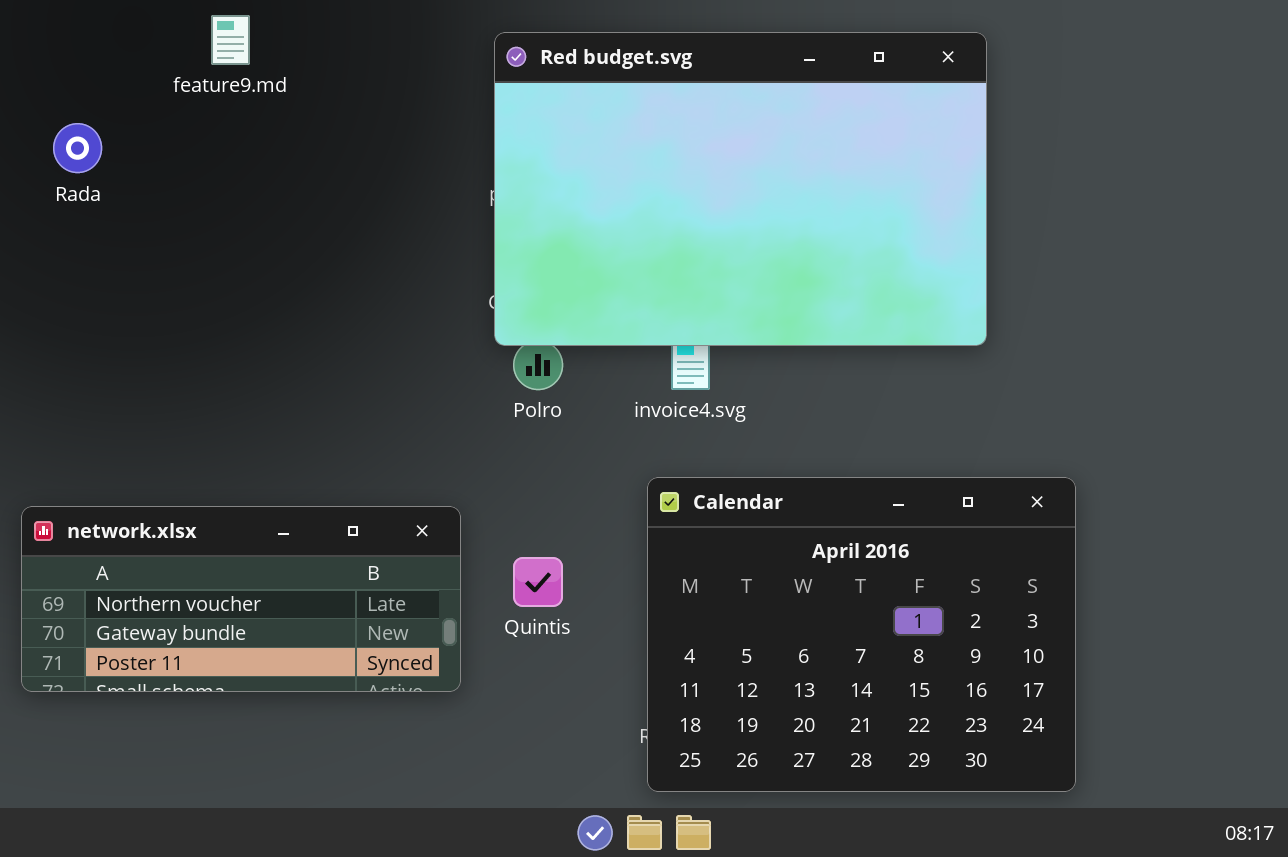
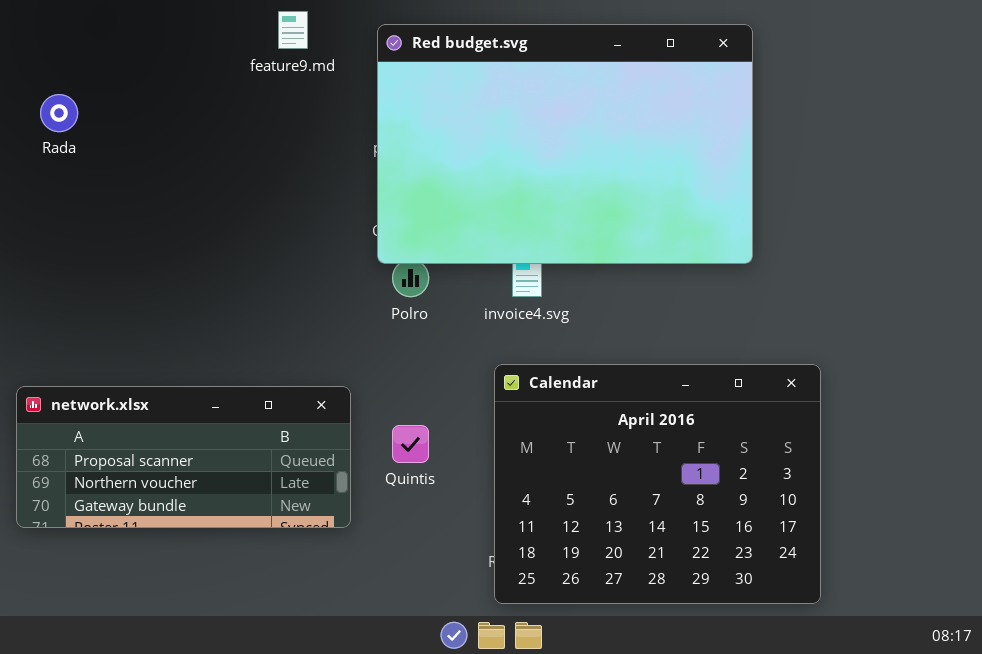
feature9.md: [211,15,250,65] -> [278,11,308,49], moved
network.xlsx: [21,506,461,692] -> [16,386,351,528], scrolled up 1 row

